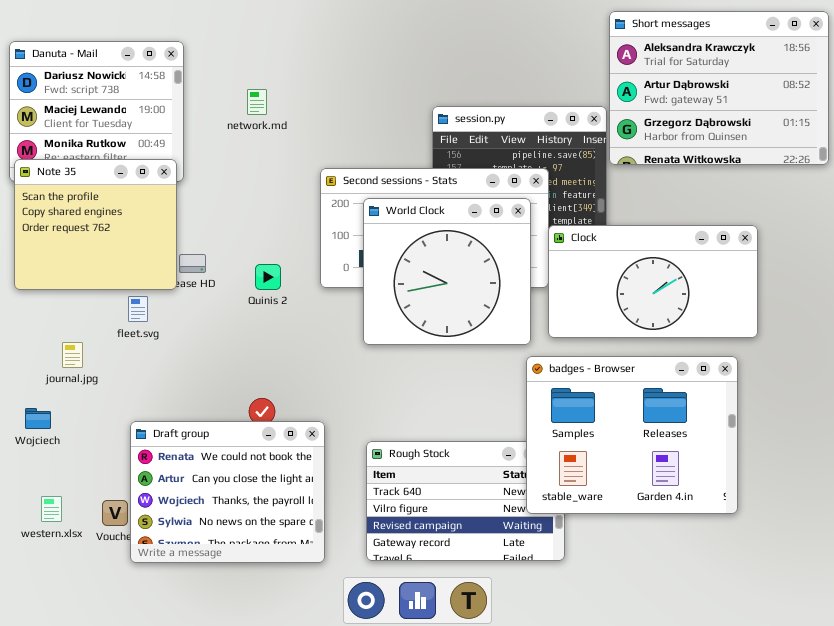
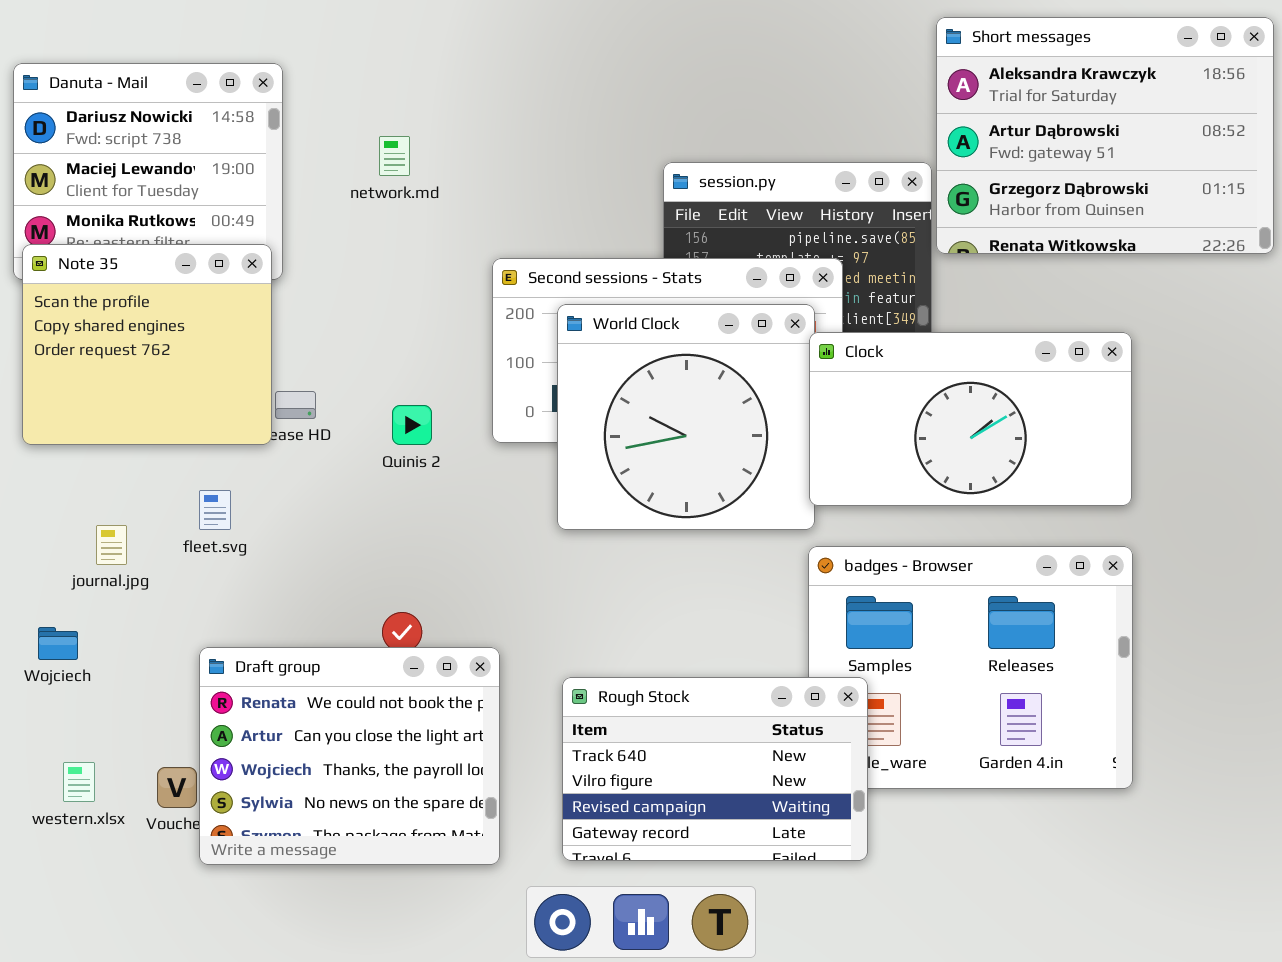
Clock: [548,225,758,338] -> [809,332,1132,506], moved
fleet.svg: [128,296,148,322] -> [199,490,231,530], moved
Rough Stock: [366,441,565,561] -> [562,677,868,861], raised

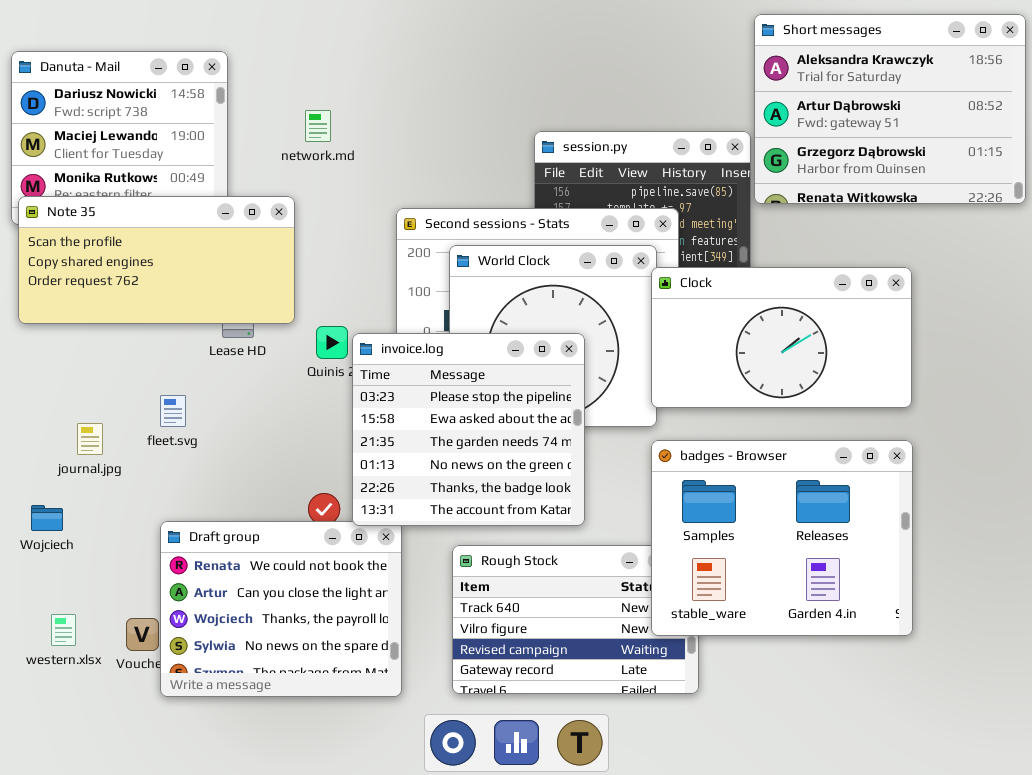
Note 35: [22,244,272,445] -> [18,196,295,324], resized
invoice.log: none -> [352,333,585,526], opened
badges - Browser: [808,546,1133,789] -> [651,440,913,636], raised

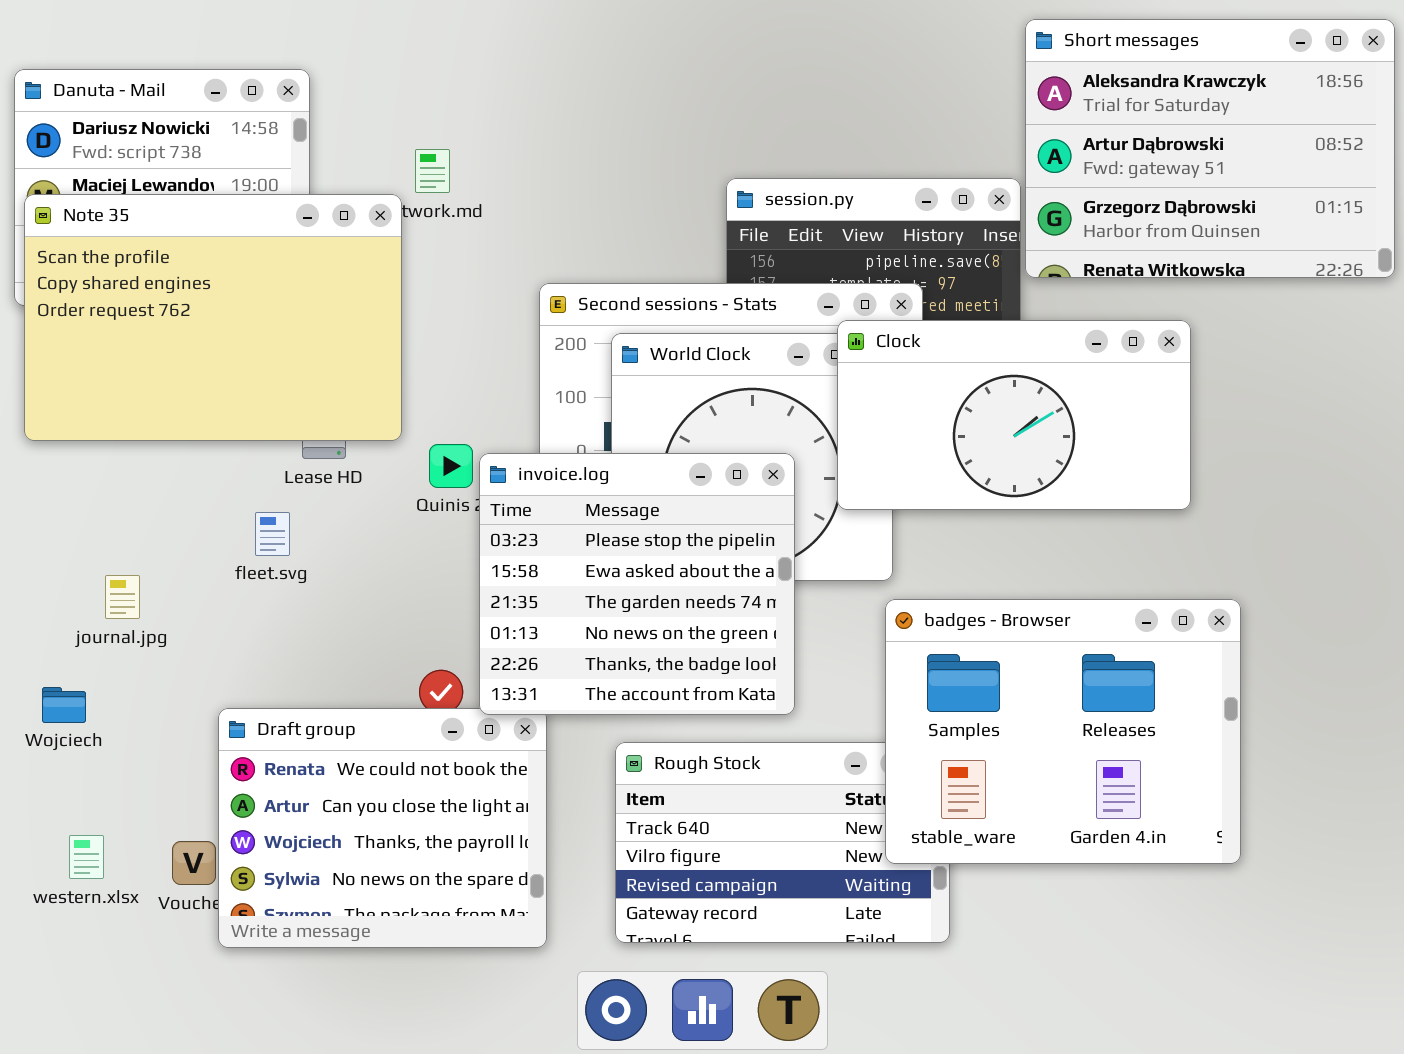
Note 35: [18,196,295,324] -> [24,194,402,441], resized
Clock: [651,267,912,408] -> [837,320,1191,510], moved
fleet.svg: [160,395,186,427] -> [255,512,290,556], moved

